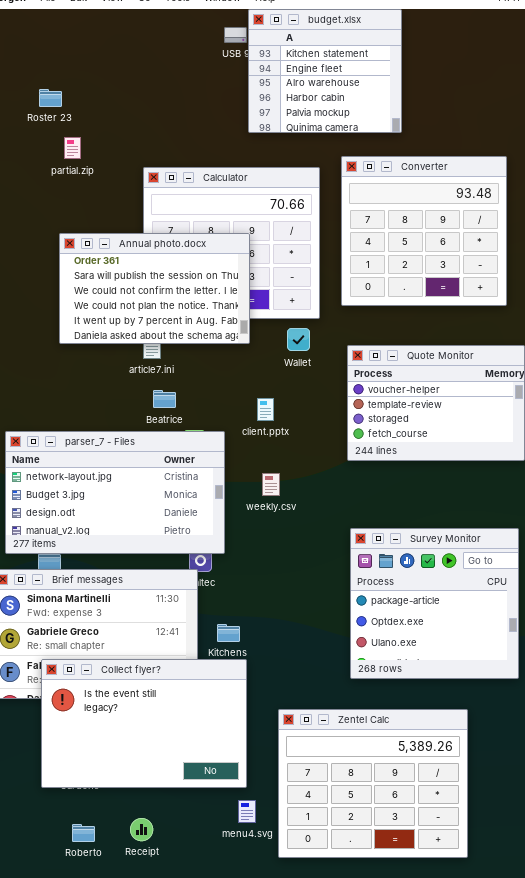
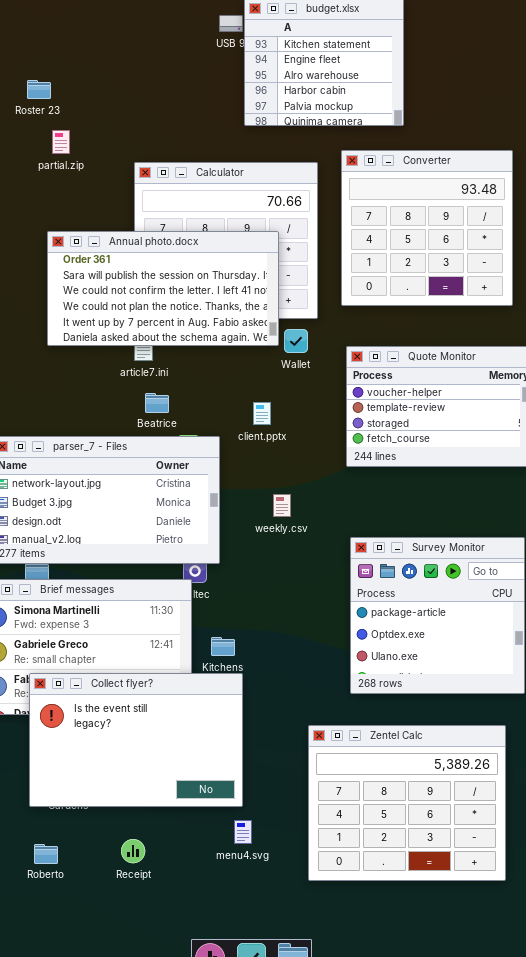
Annual photo.docx: [59,233,250,344] -> [47,231,279,346], resized
weekly.csv: [262,473,280,496] -> [273,494,291,517], moved
Zentel Calc: [278,709,468,858] -> [308,725,506,881], moved
Roberto: [72,824,95,842] -> [34,844,58,864], moved

